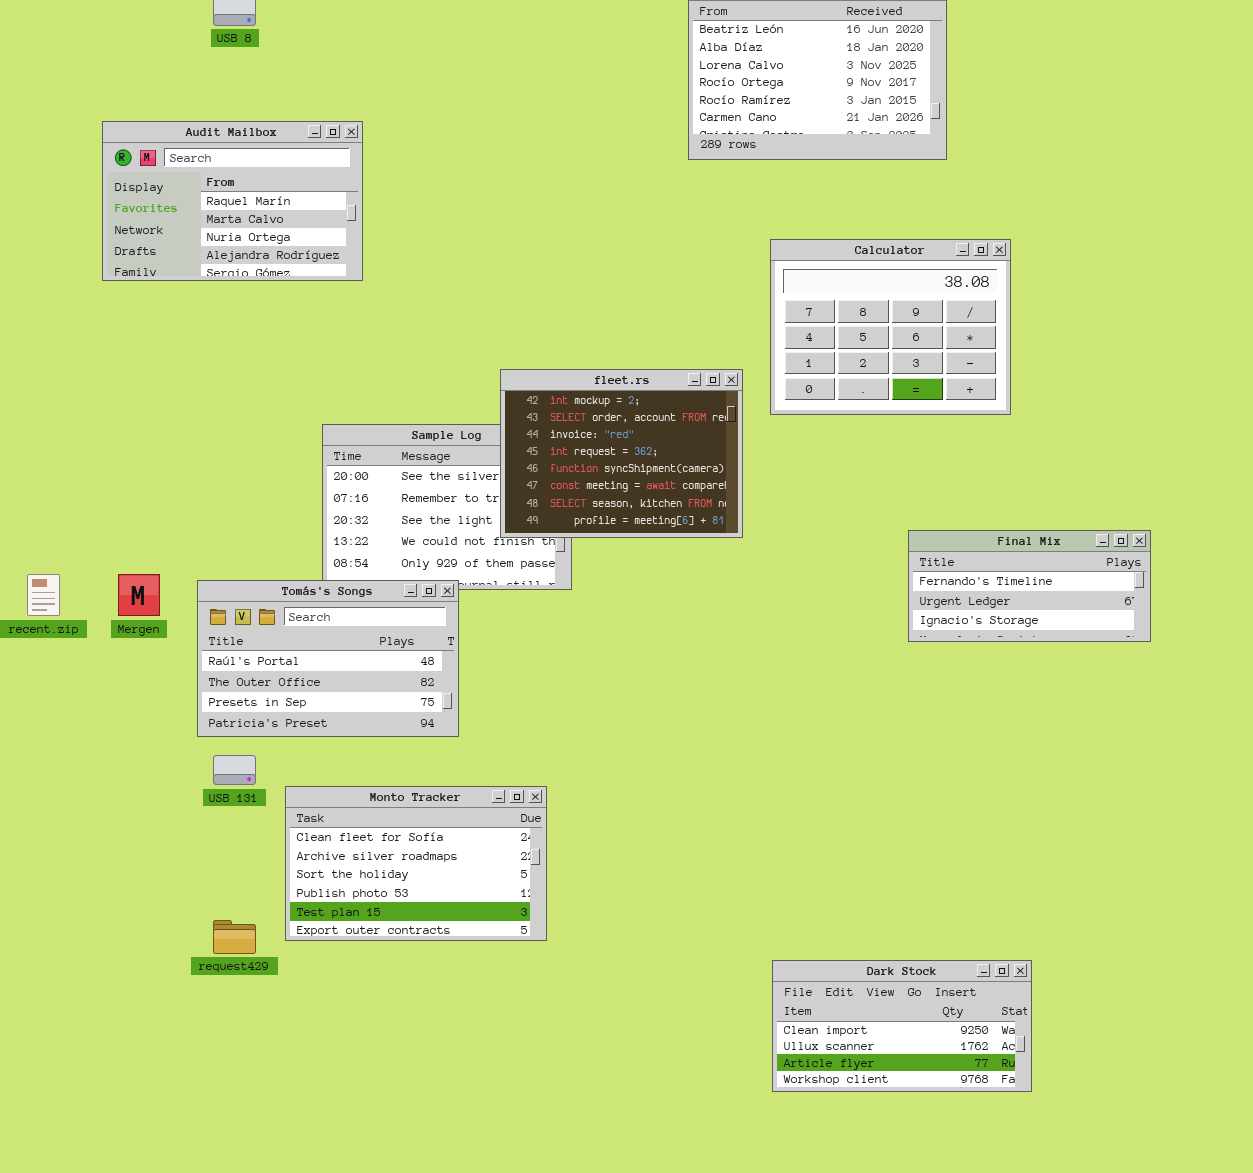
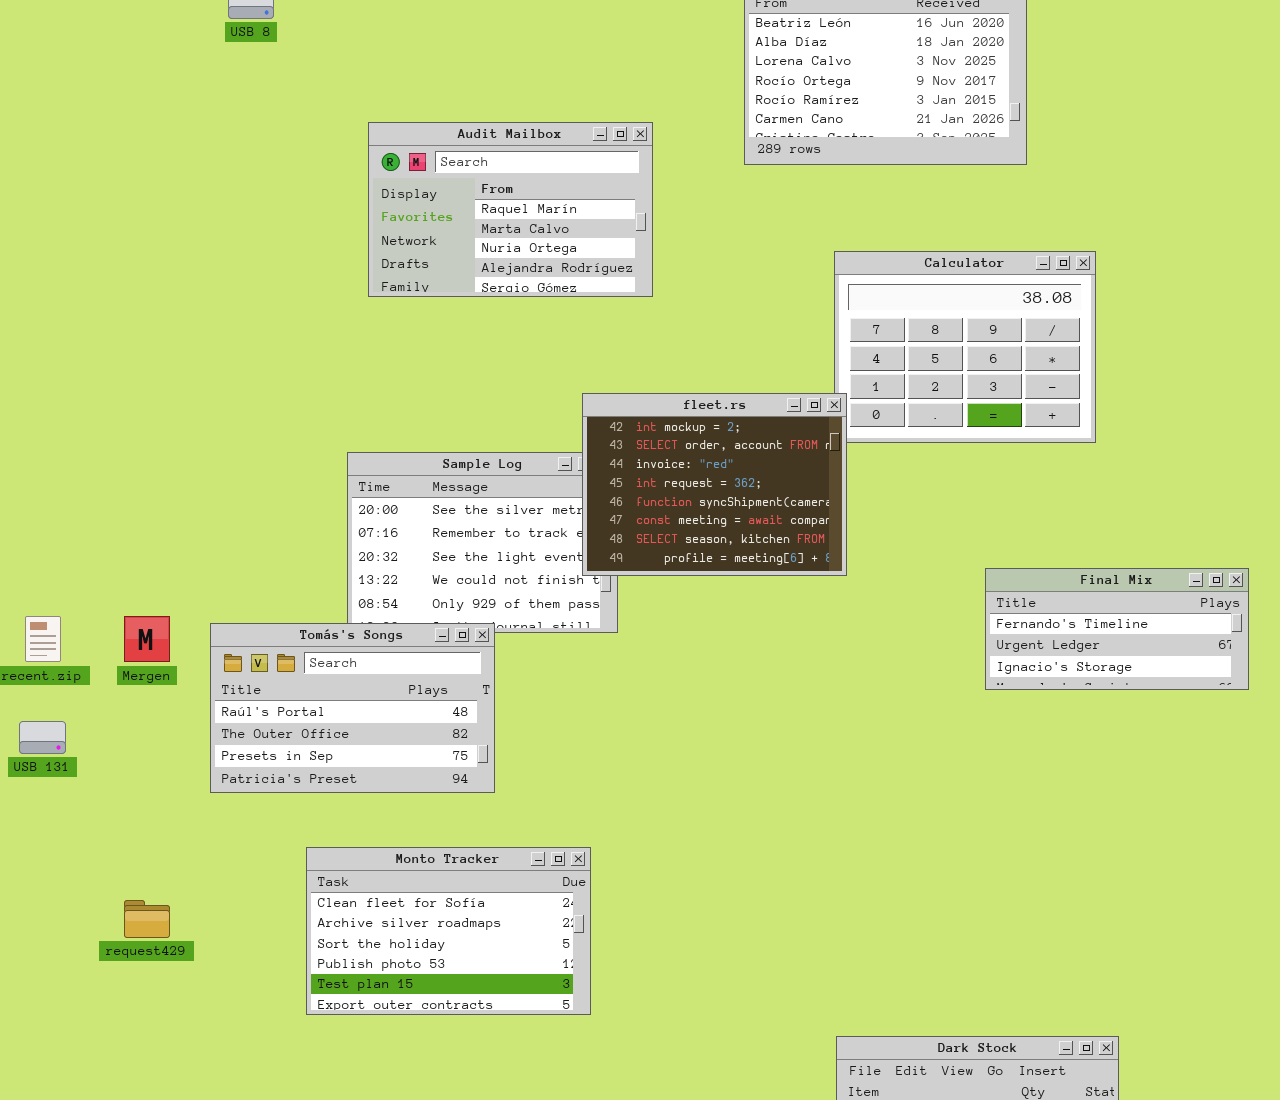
Audit Mailbox: [102,121,363,281] -> [368,122,653,297], moved
fleet.rs: [500,369,743,538] -> [582,393,847,576], moved
USB 131: [213,755,256,785] -> [19,721,66,754], moved
request429: [213,920,256,954] -> [124,900,170,938], moved

